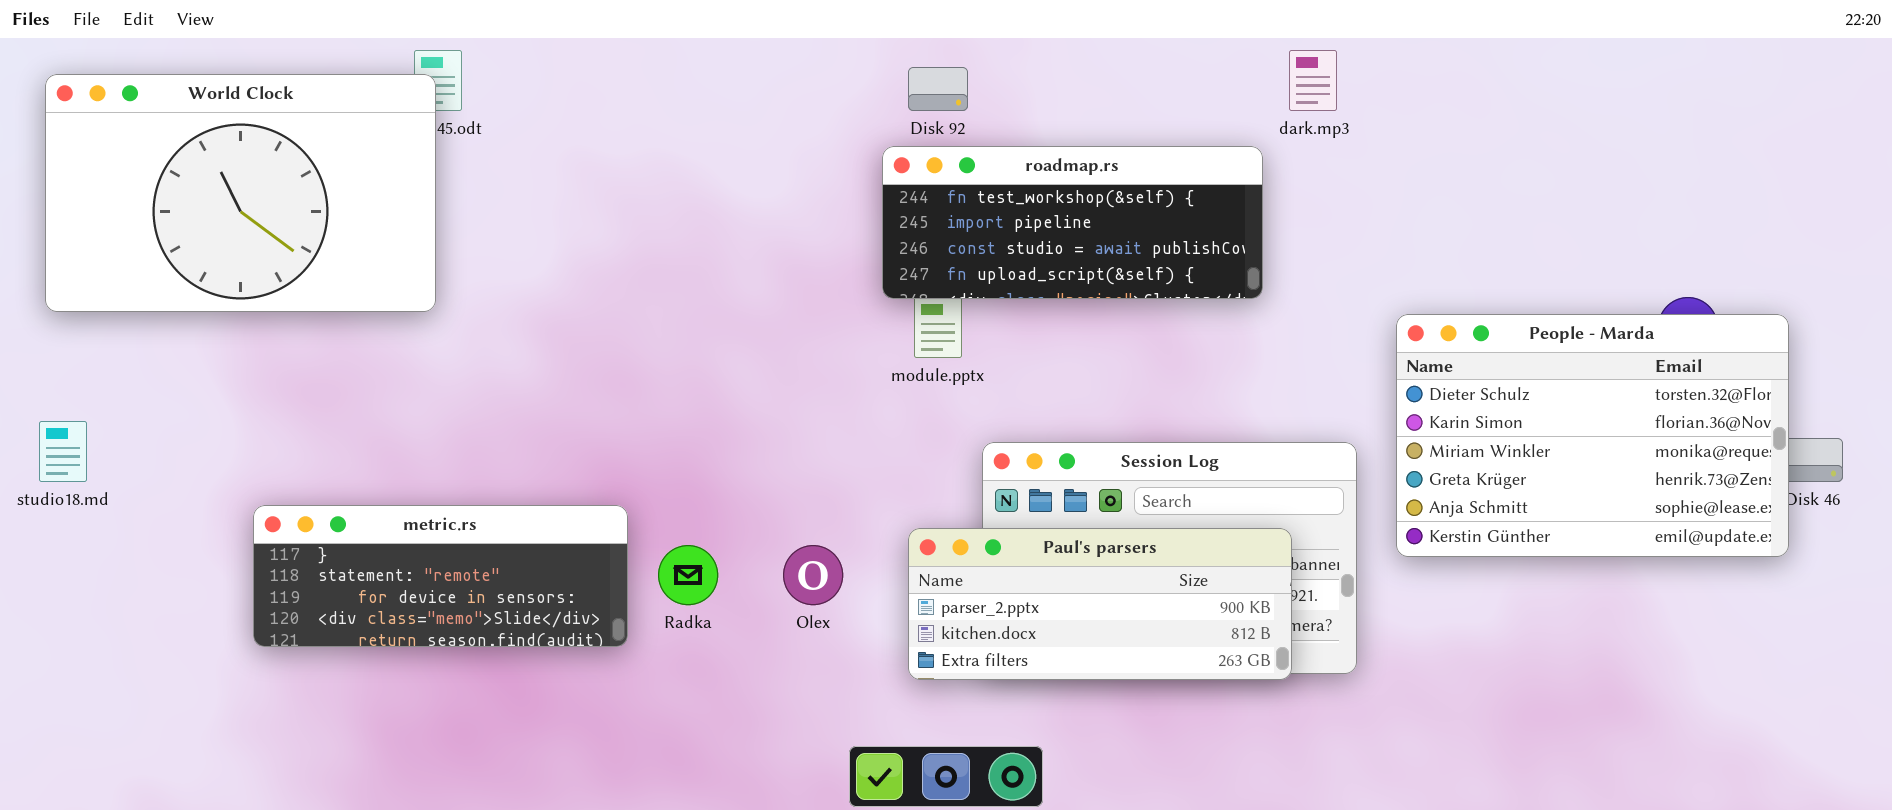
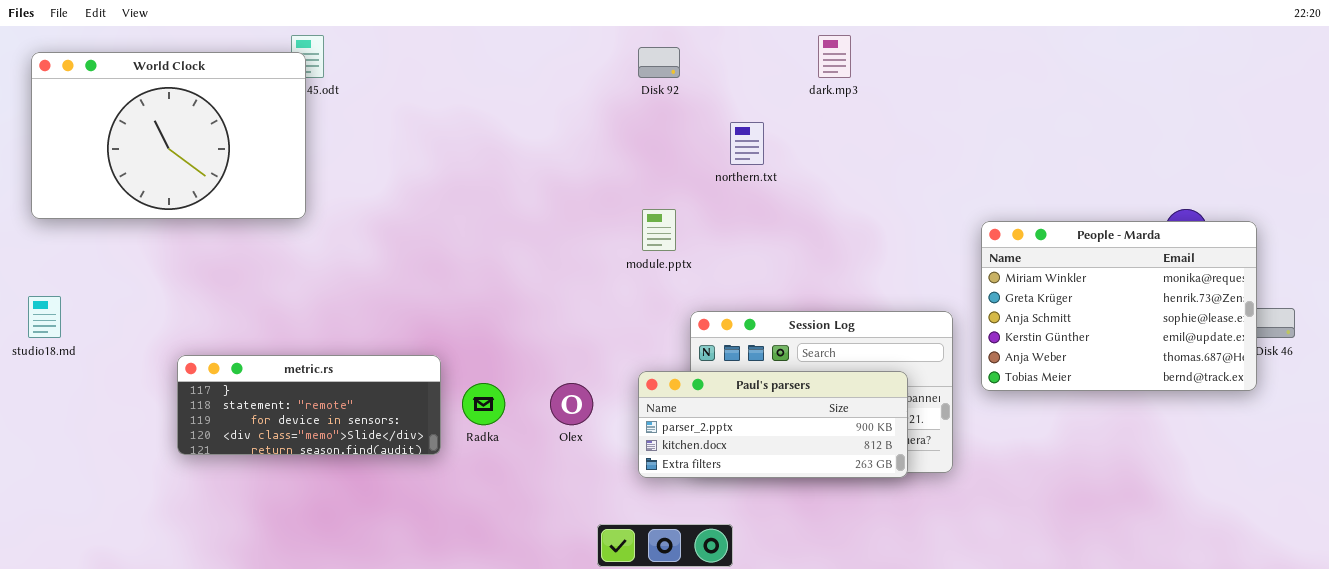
dark.mp3: [1289,50,1337,111] -> [818,35,851,78], moved
roadmap.rs: [882,146,1263,299] -> none, closed
People - Marda: [1396,314,1789,557] -> [981,221,1257,391], scrolled down 2 rows

